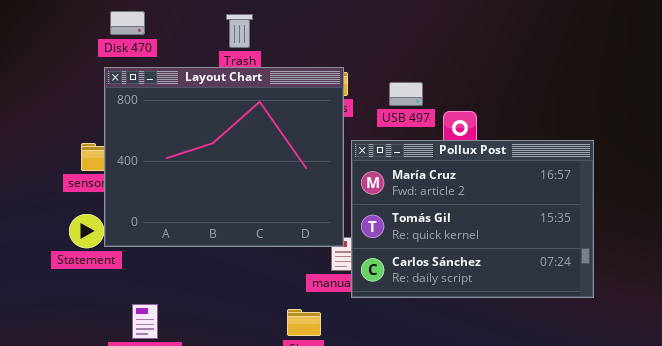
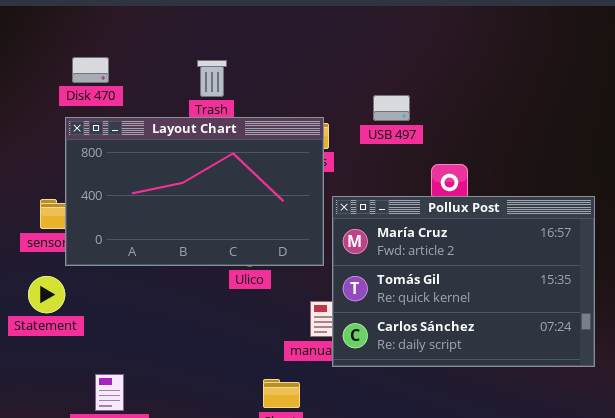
Layout Chart: [104,67,344,247] -> [65,117,324,266], resized
USB 497: [389,82,423,106] -> [373,95,410,121], moved

